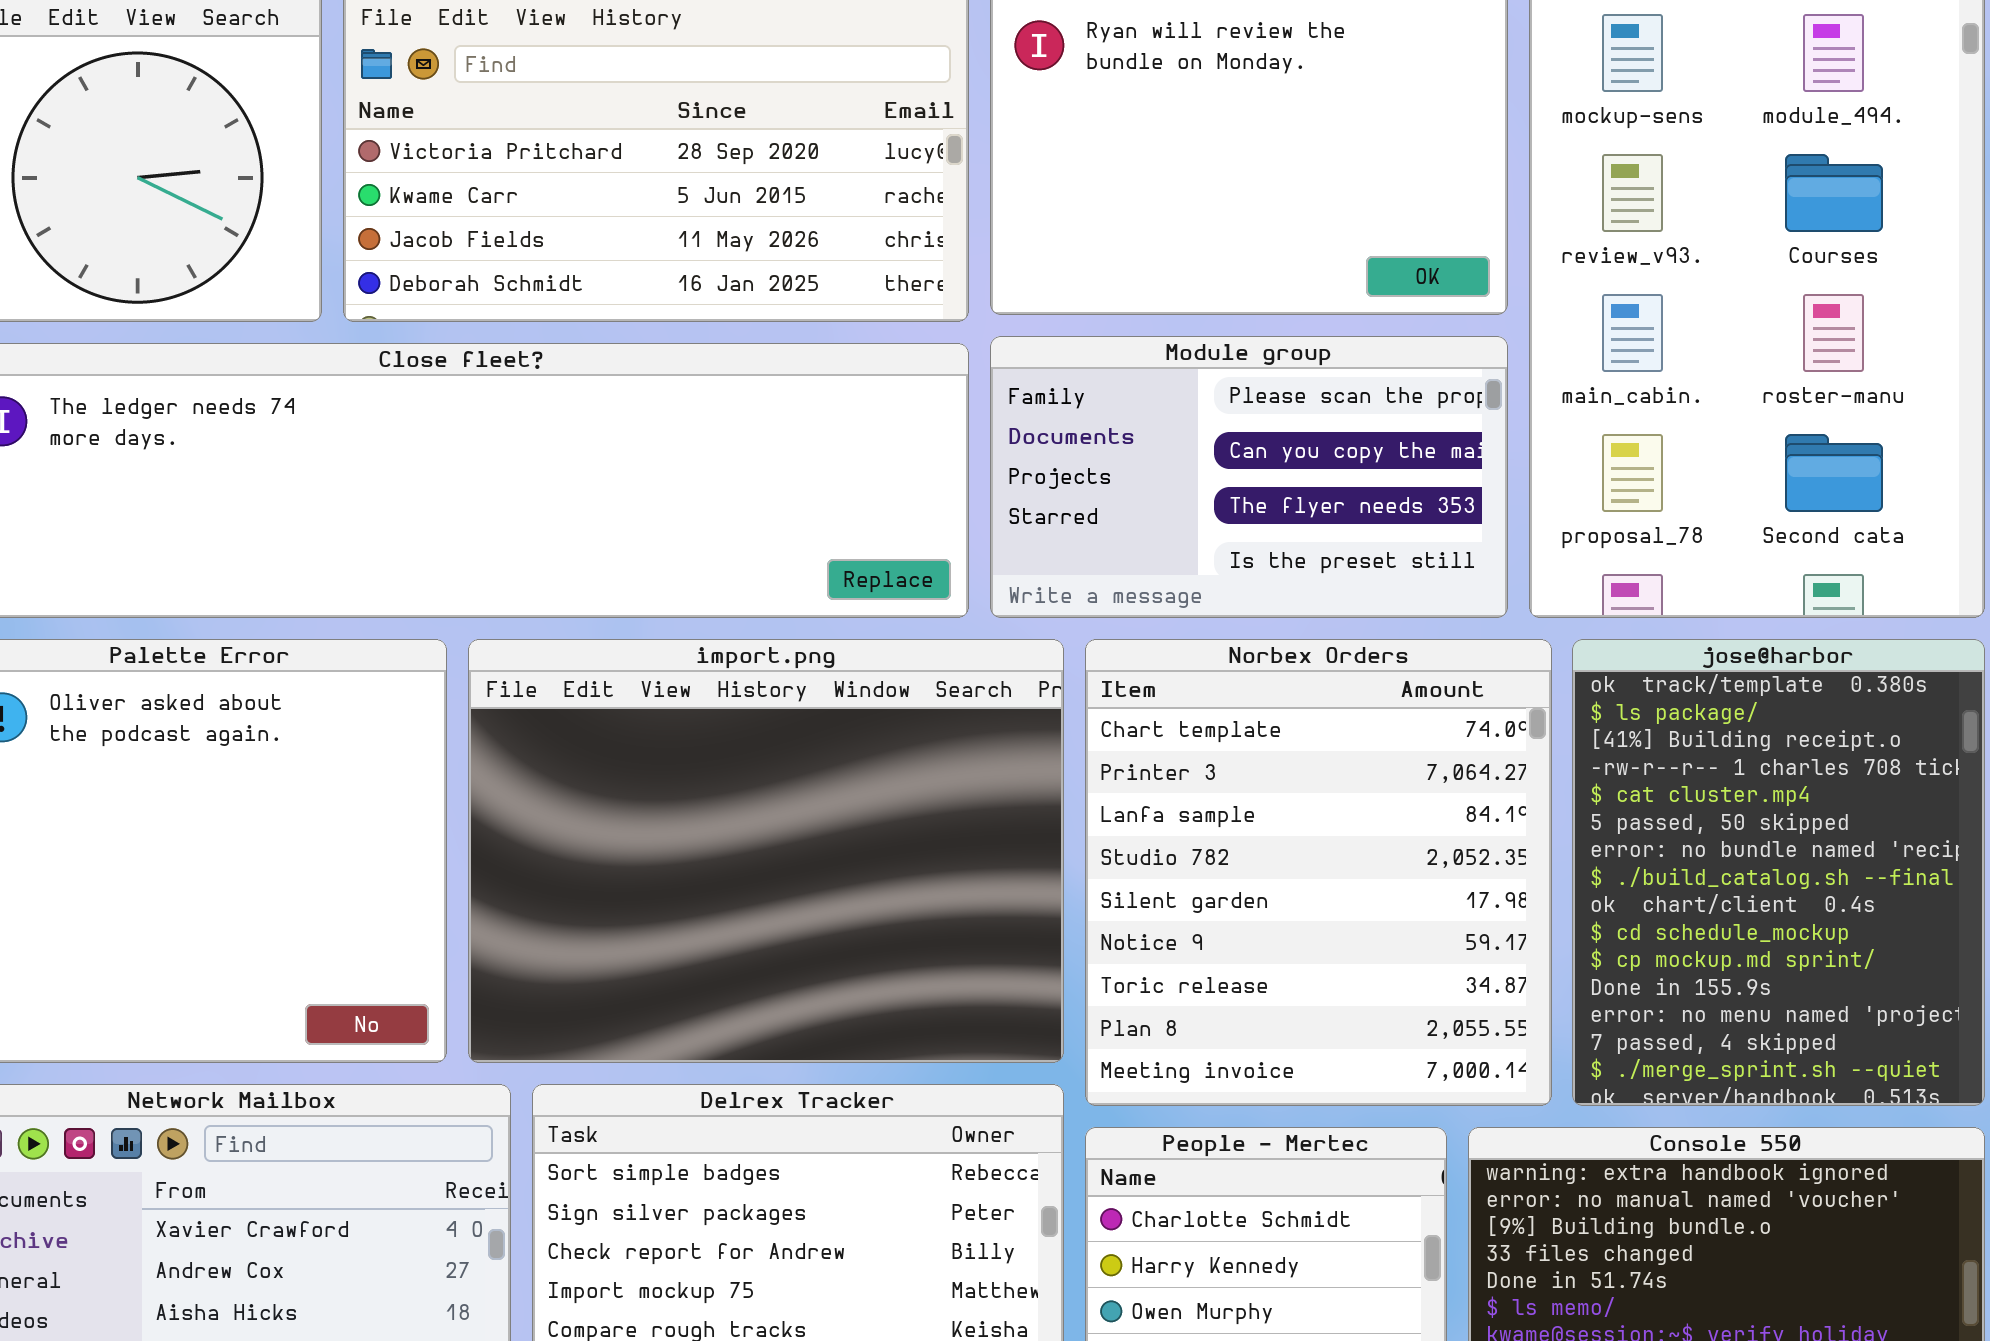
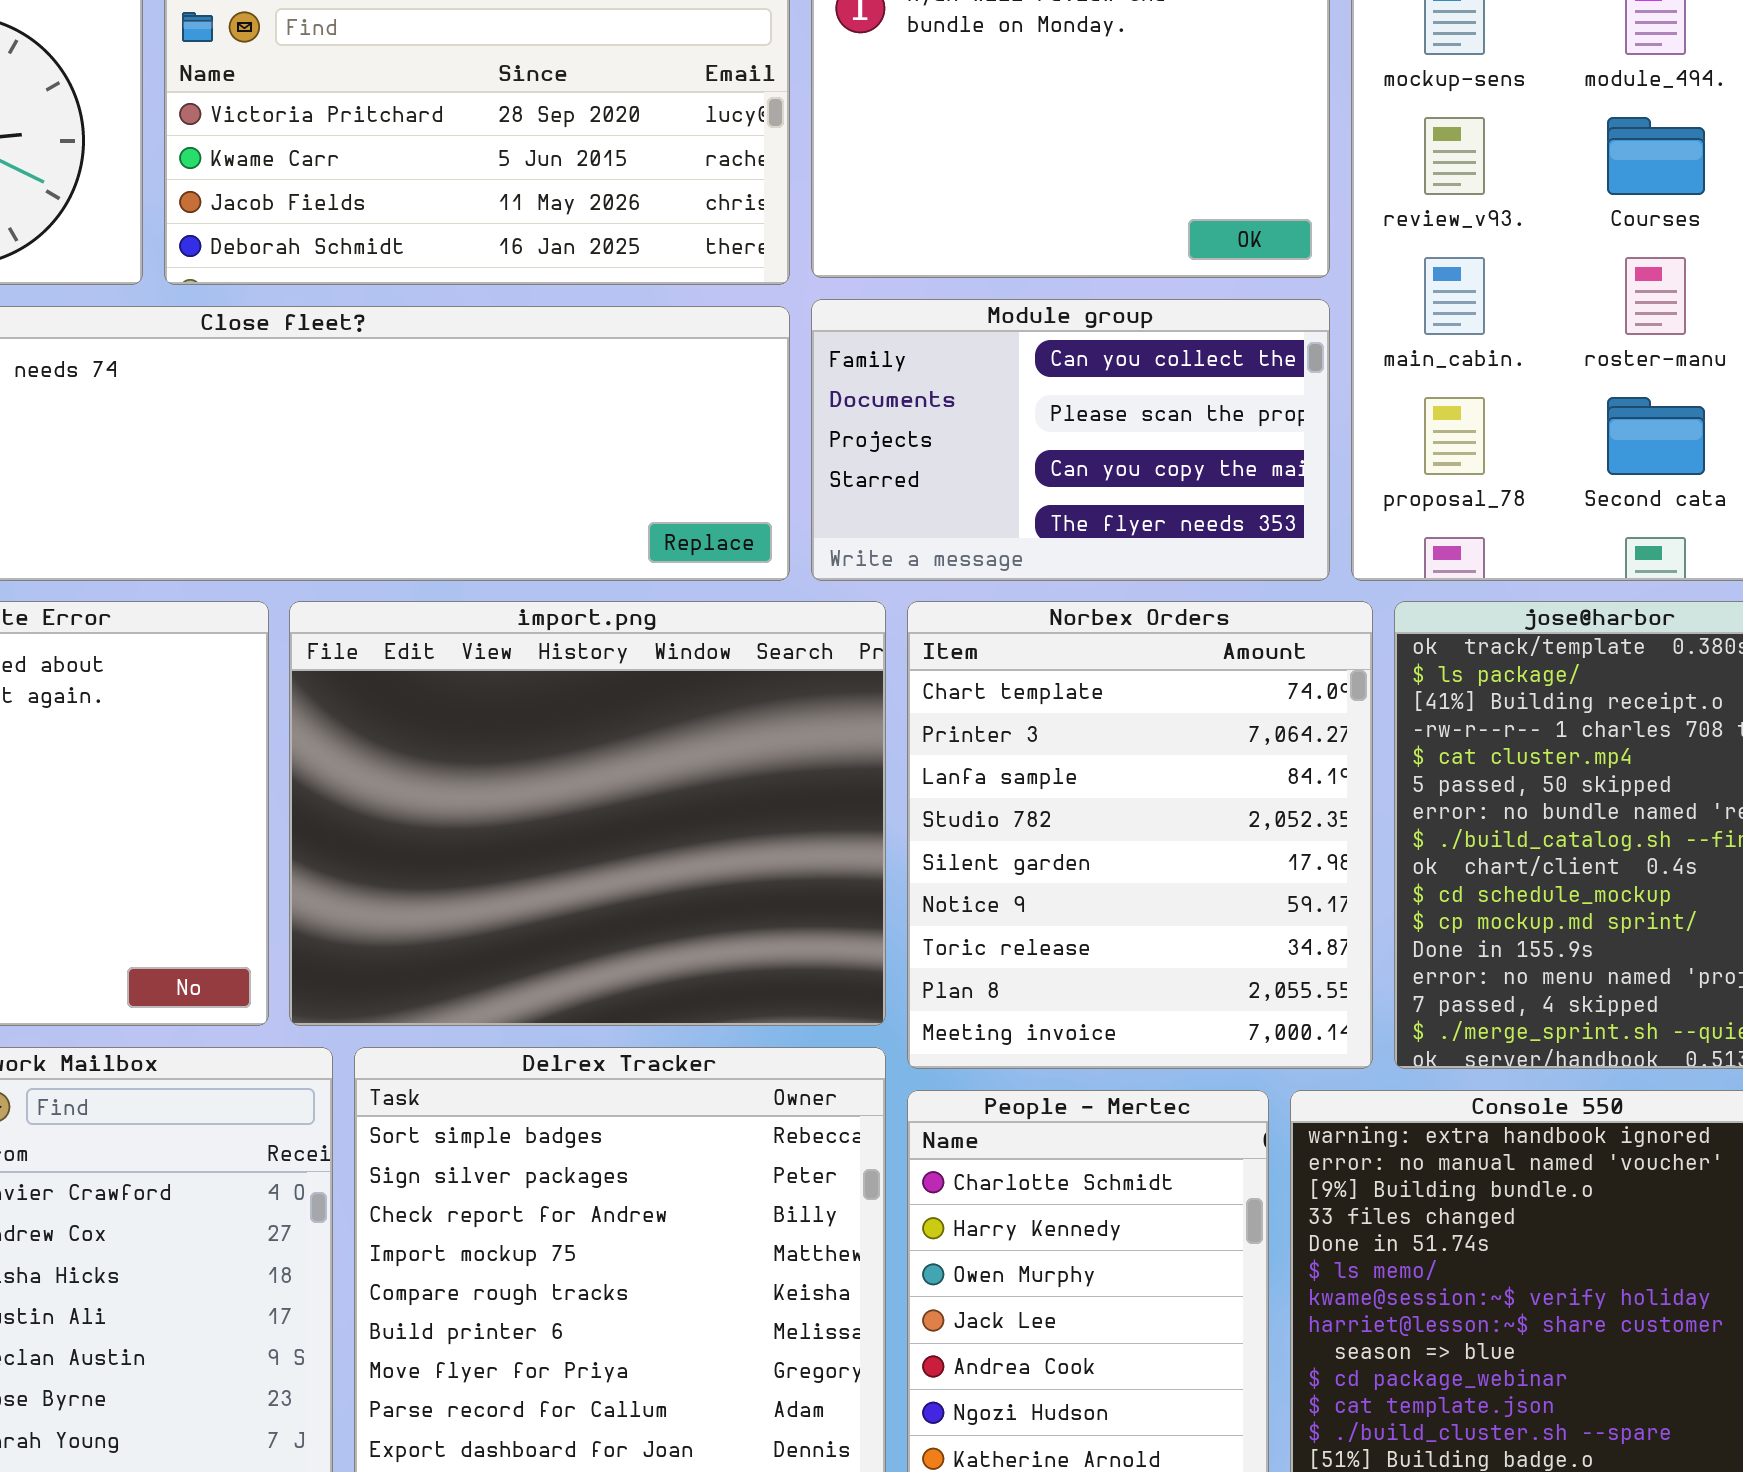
Module group: [990,336,1508,618] -> [811,299,1330,581], scrolled up 1 row

